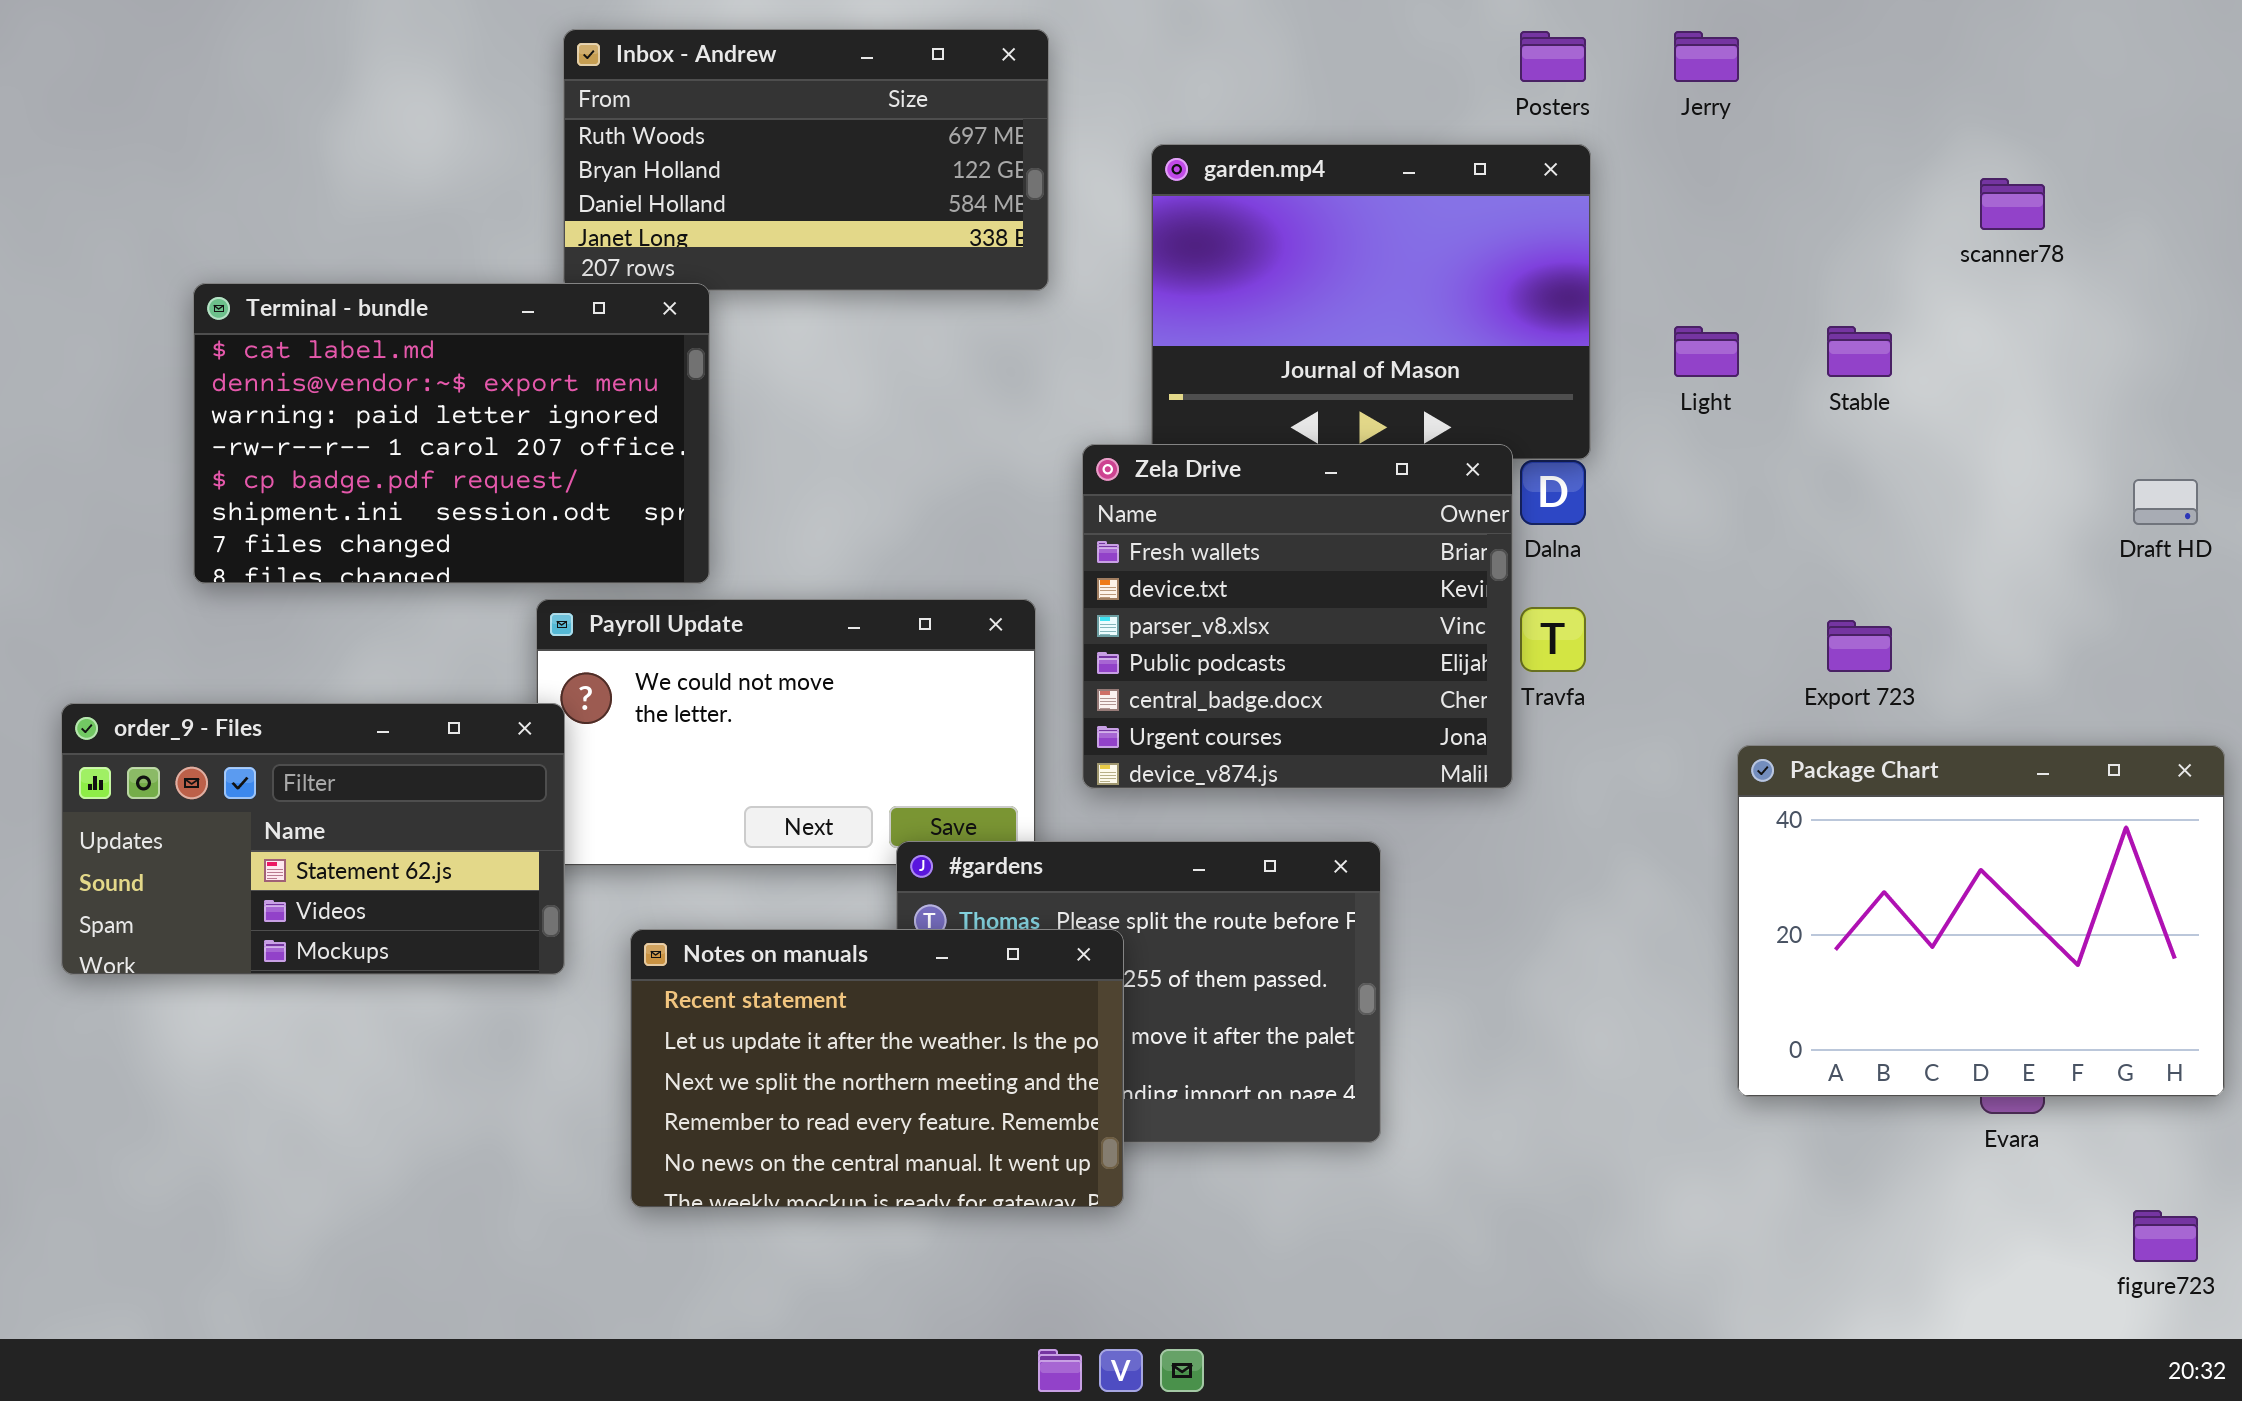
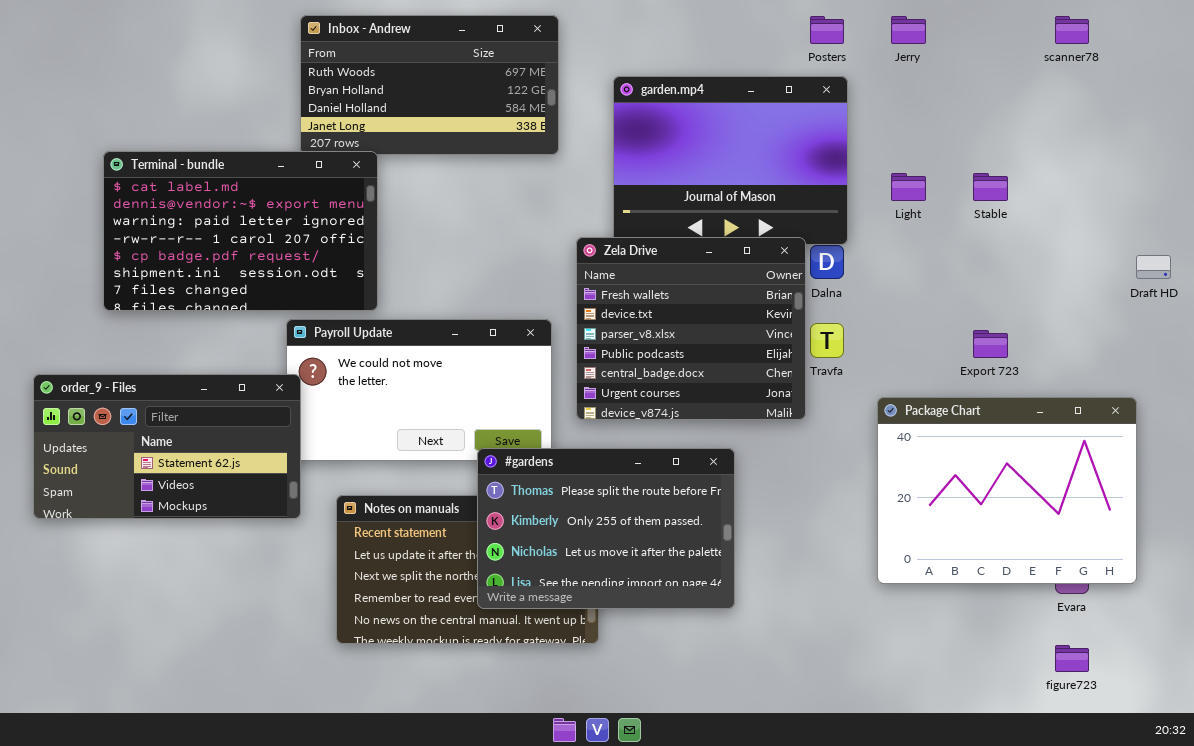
scanner78: [1980,178,2045,230] -> [1055,16,1089,44], moved
Package Chart: [1737,745,2225,1097] -> [877,397,1137,584], moved
#gardens: [896,841,1381,1143] -> [477,448,735,609], raised
figure723: [2133,1210,2198,1262] -> [1055,645,1089,672], moved

